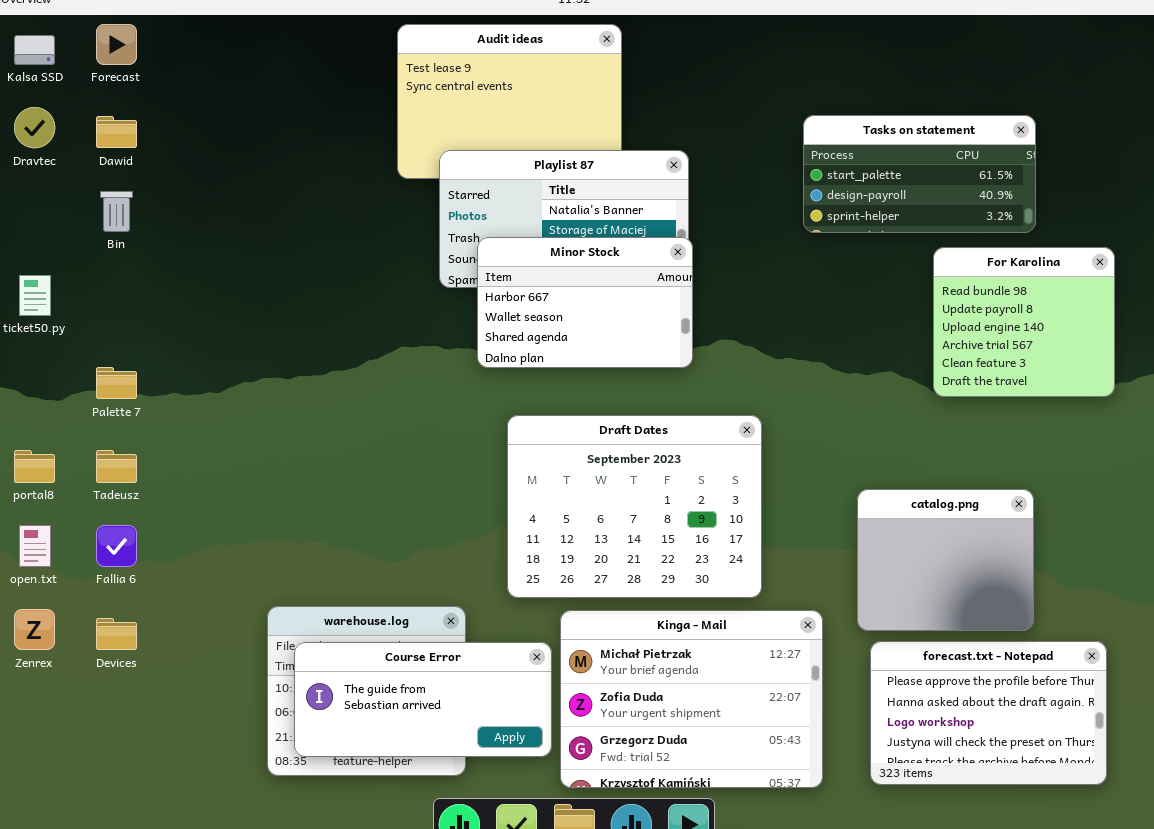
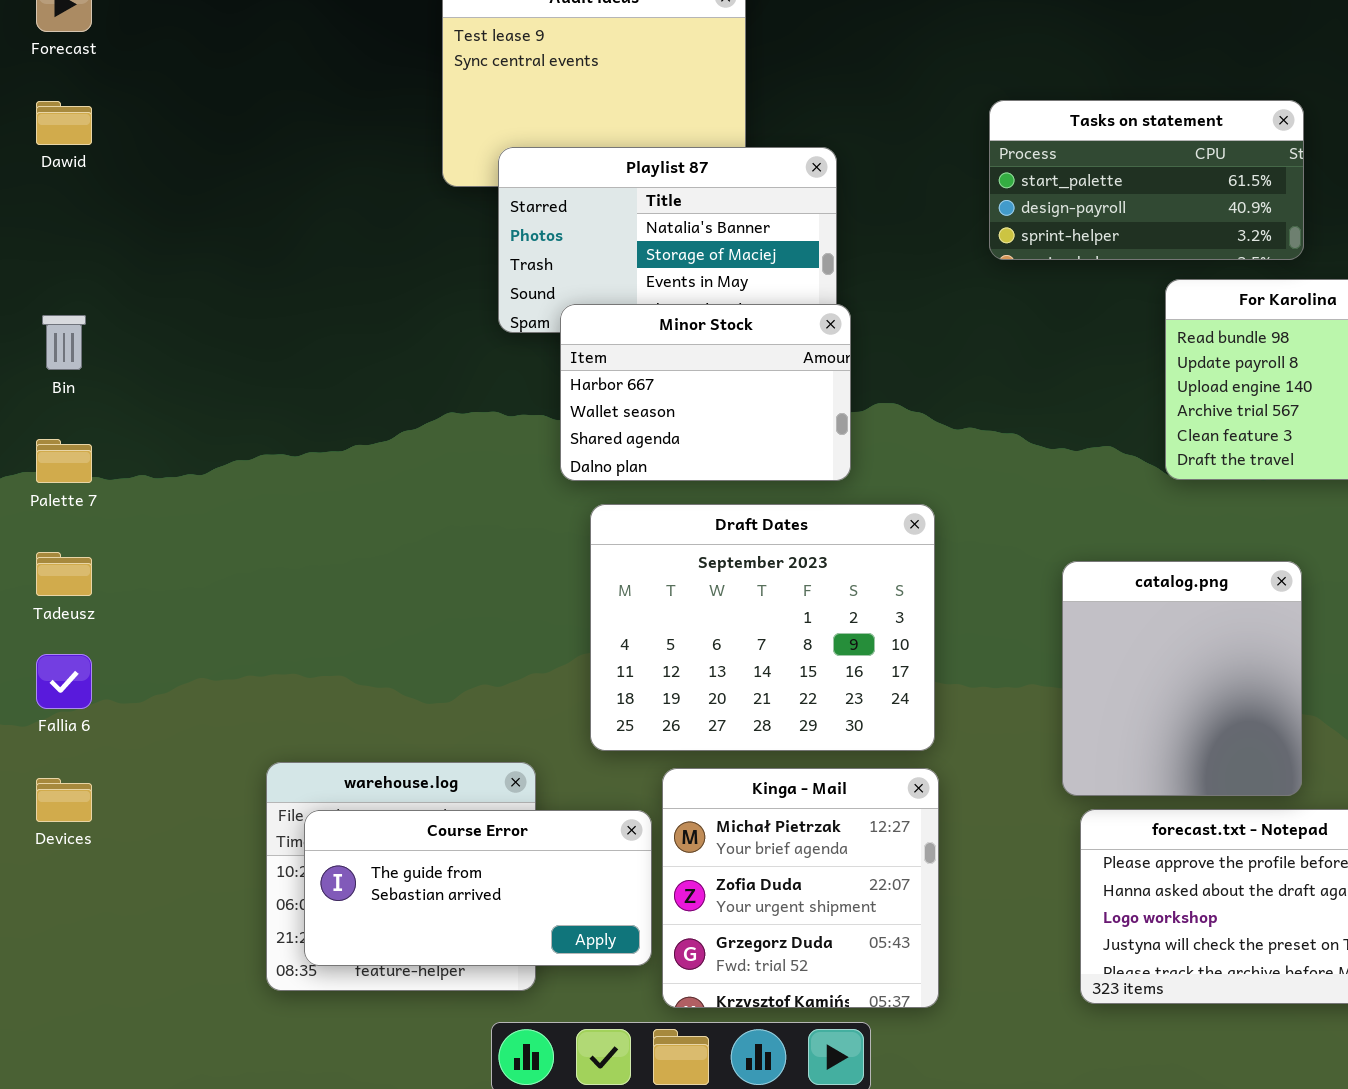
Bin: [100,191,133,232] -> [42,315,86,370], moved
Minor Stock: [477,237,693,368] -> [560,304,851,481], moved
catalog.png: [857,489,1034,631] -> [1062,561,1302,796], resized
Kinga - Mail: [560,610,823,788] -> [662,768,939,1008], resized

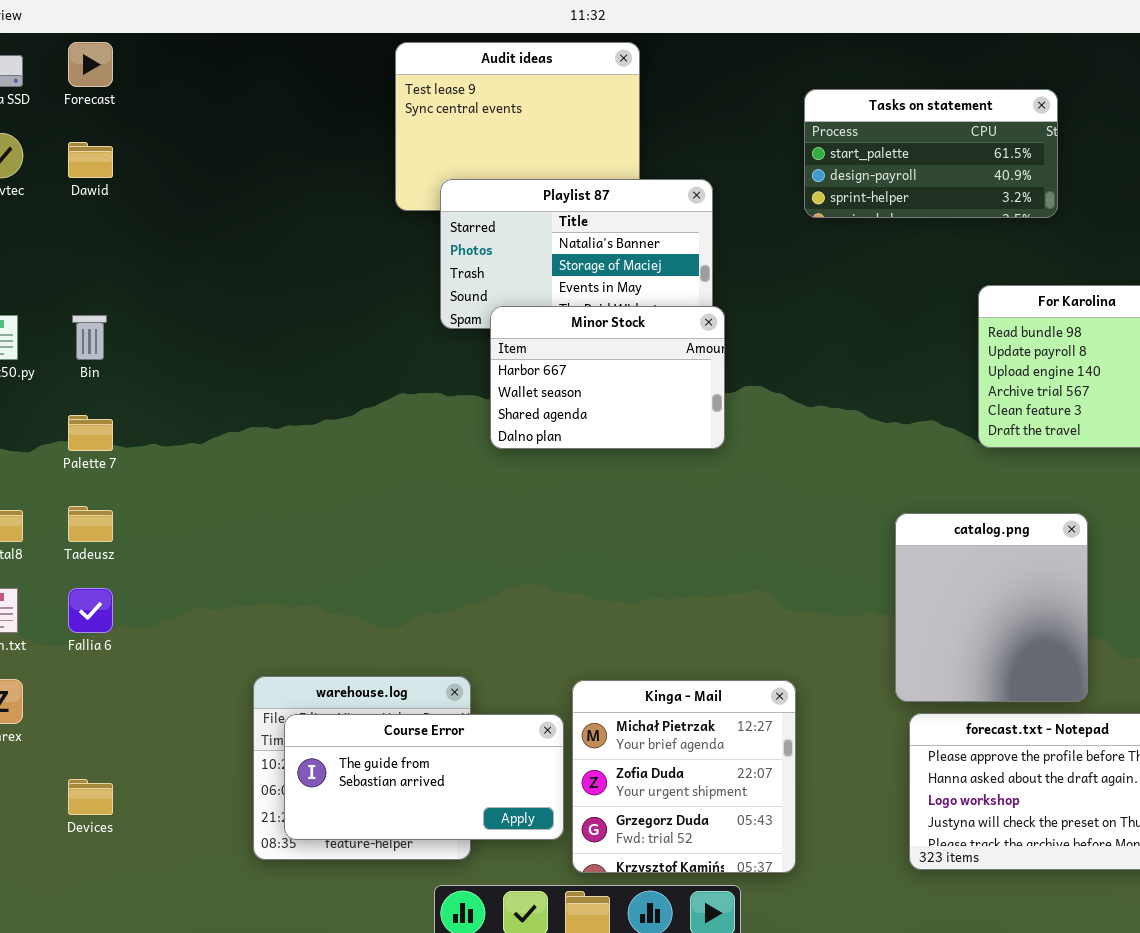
Tasks on statement: [989,100,1304,260] -> [804,89,1058,218], moved
Draft Dates: [590,504,935,751] -> none, closed
Devices: [36,778,92,822] -> [68,779,113,815], moved

